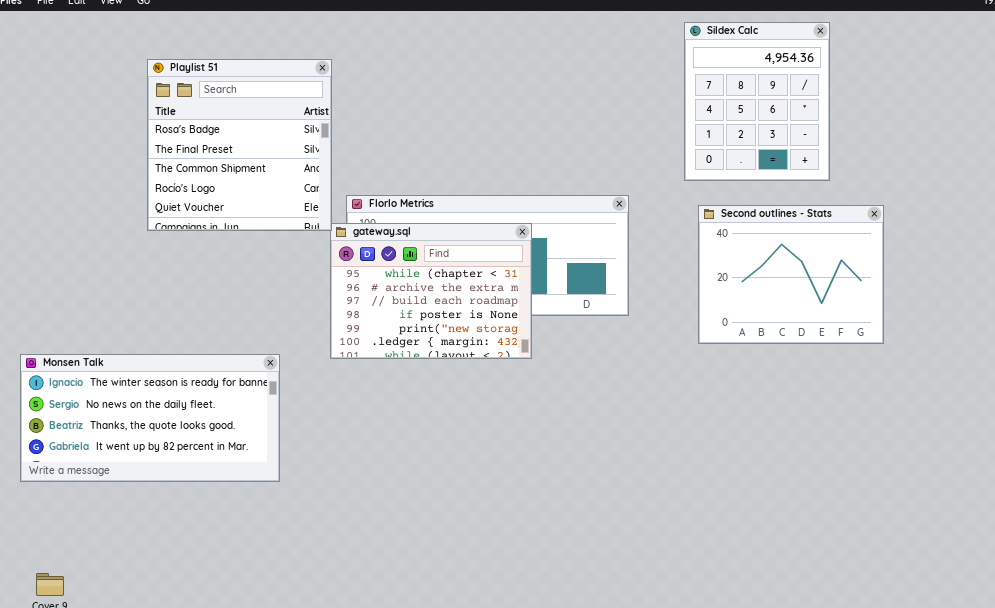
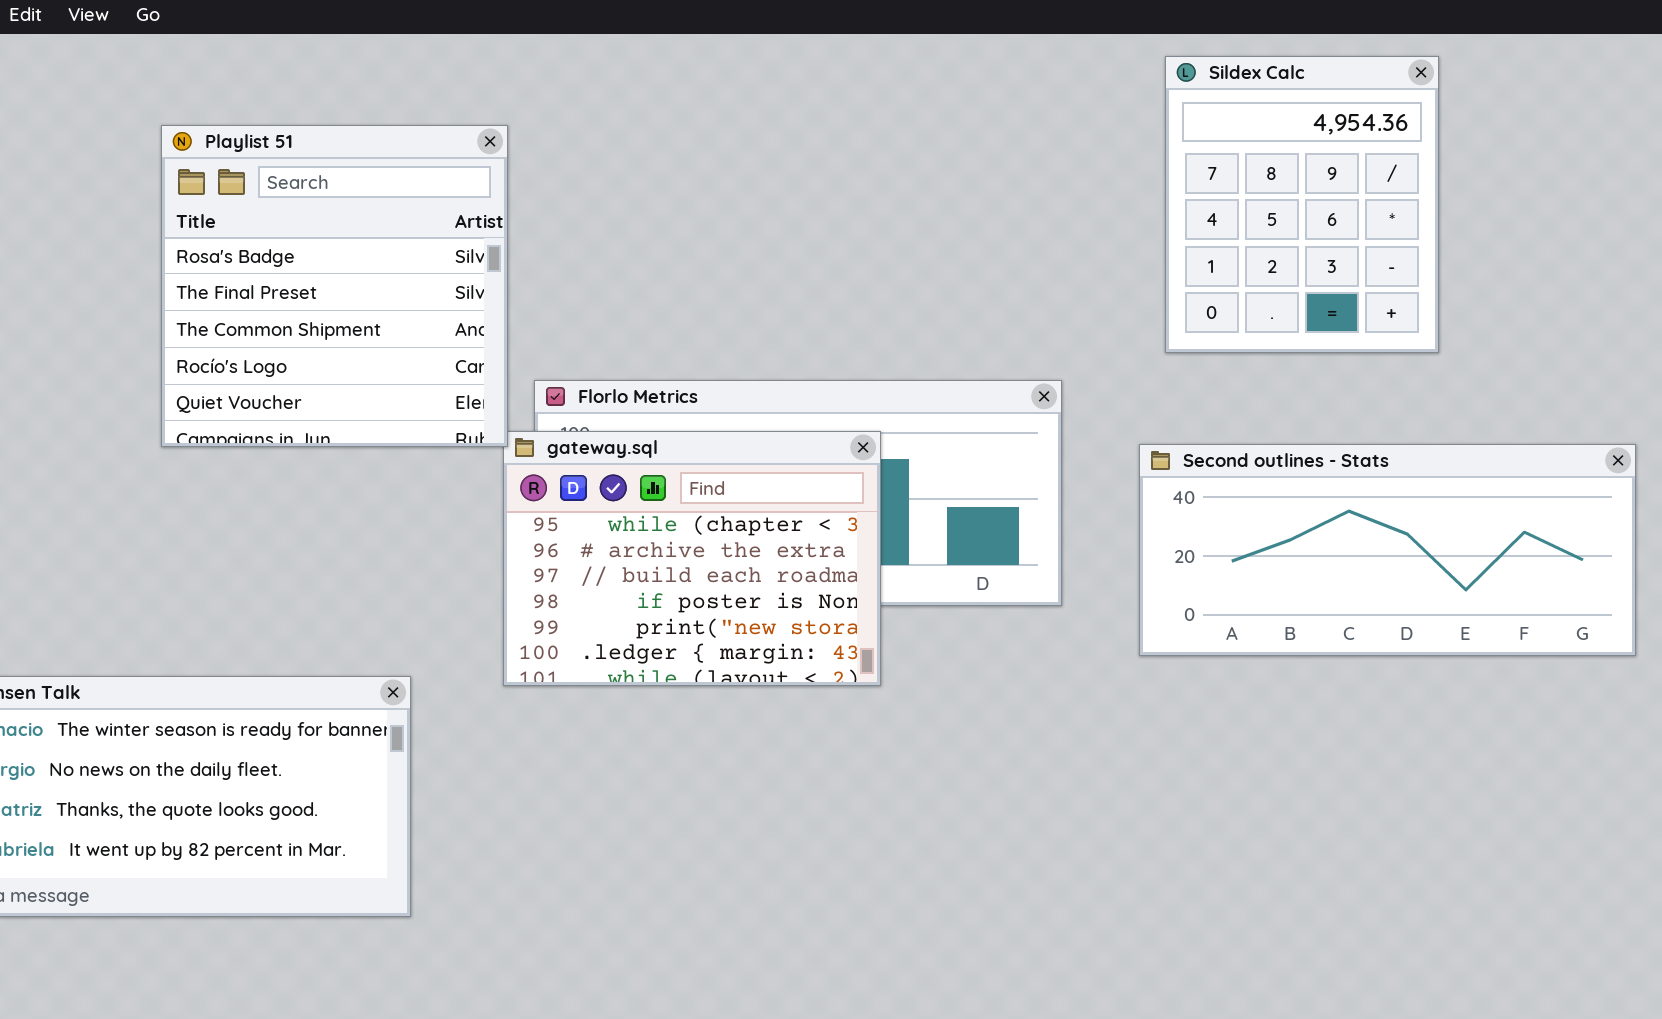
Second outlines - Stats: [698,205,884,344] -> [1139,444,1636,656], moved, resized

